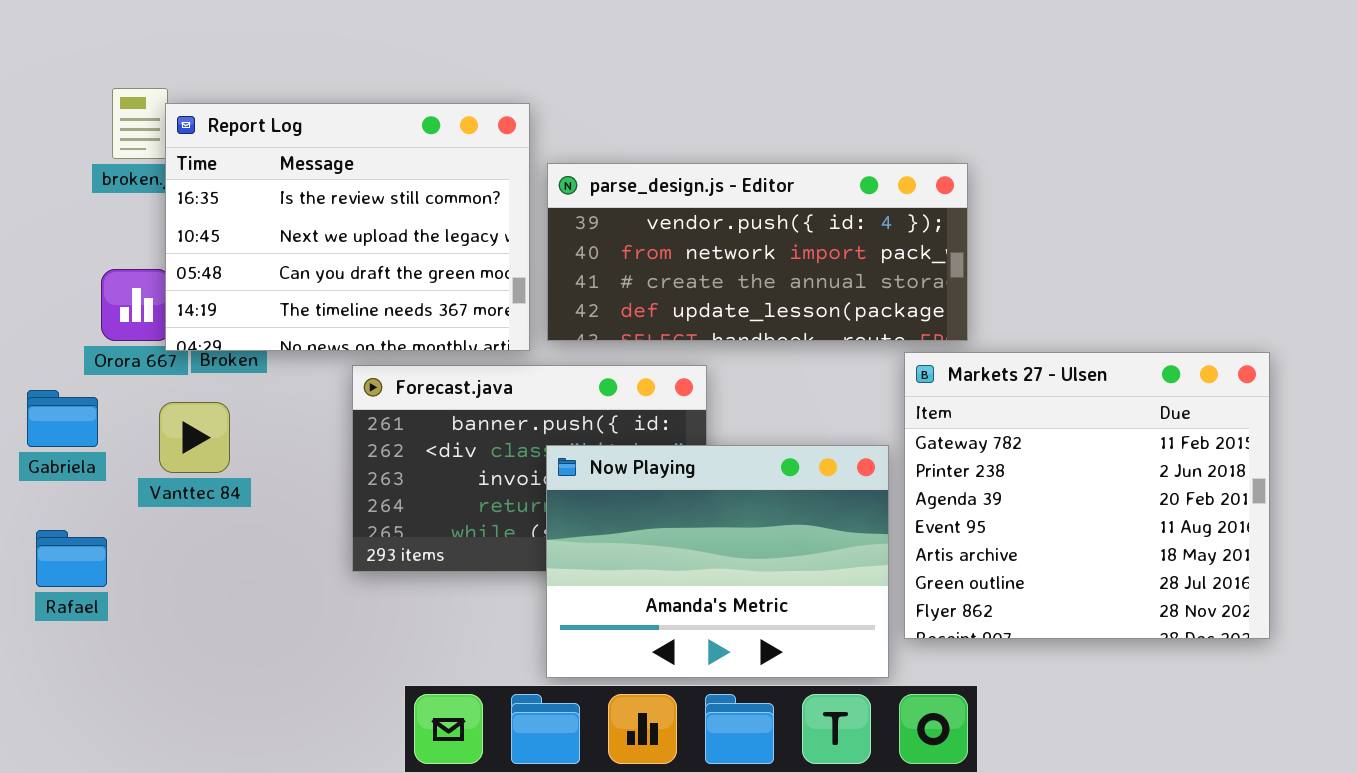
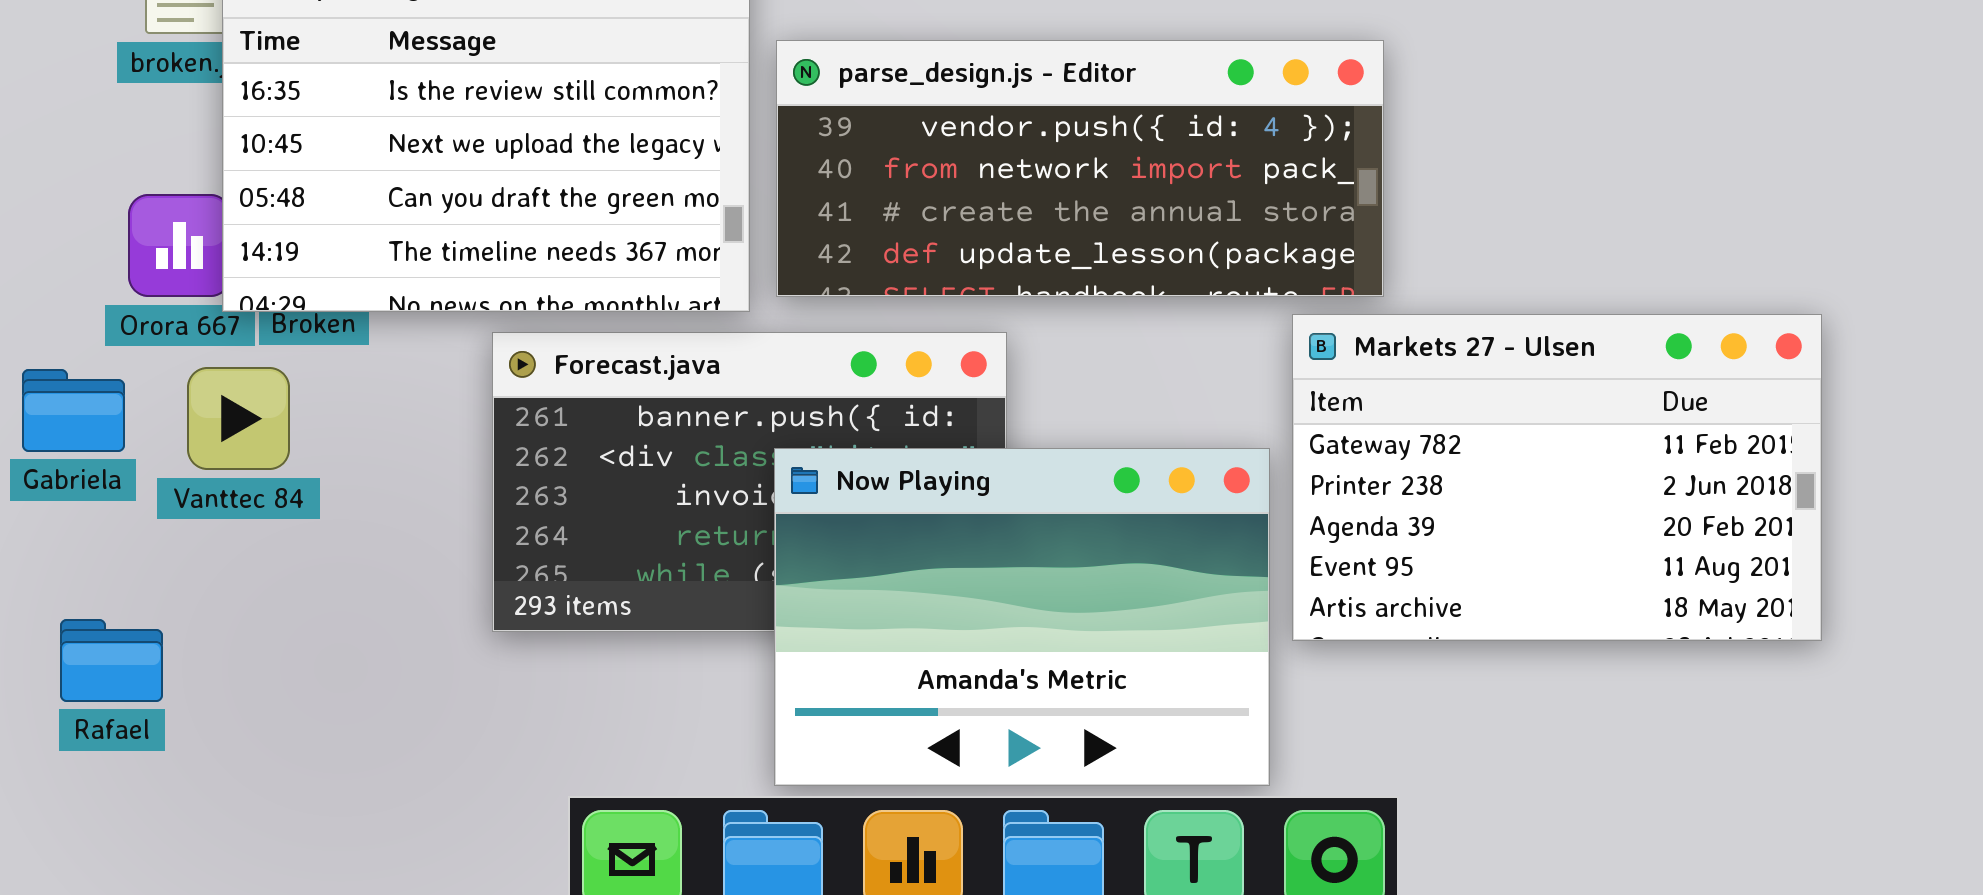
Markets 27 - Ulsen: [904,352,1270,639] -> [1292,314,1822,641], resized
Vanttec 84: [159,402,230,473] -> [187,367,290,470], moved
Rafael: [36,530,107,587] -> [60,619,163,702], moved

